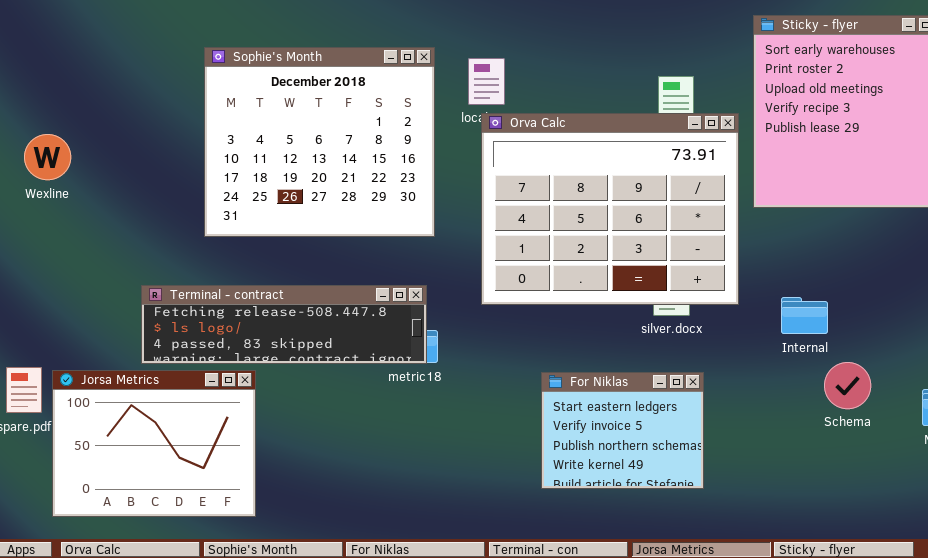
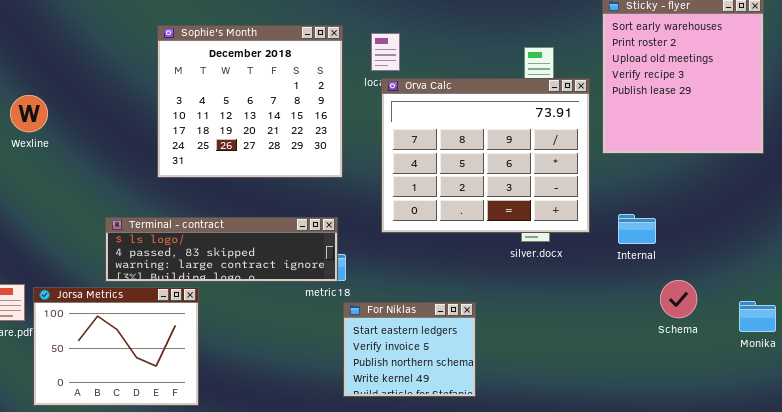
Terminal - contract: [141,285,427,364] -> [105,217,338,282], scrolled down 1 row
Internal: [781,297,828,334] -> [618,214,656,244], moved
For Niklas: [541,372,704,489] -> [343,302,476,397], moved

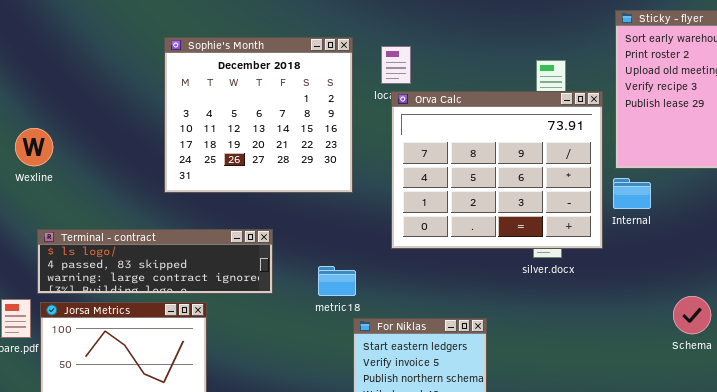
Wexline: [10,95,48,132] -> [15,128,53,166], moved
Internal: [618,214,656,244] -> [613,178,651,209], moved
Terminal - contract: [105,217,338,282] -> [37,229,273,294], moved

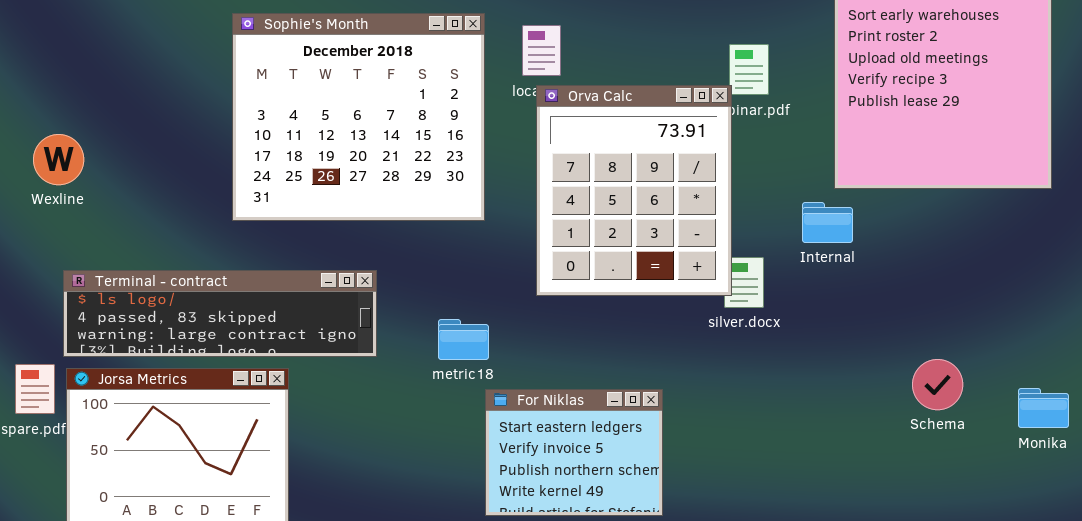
Orva Calc: [391,91,603,249] -> [536,85,732,296], resized
Internal: [613,178,651,209] -> [802,202,853,243], moved

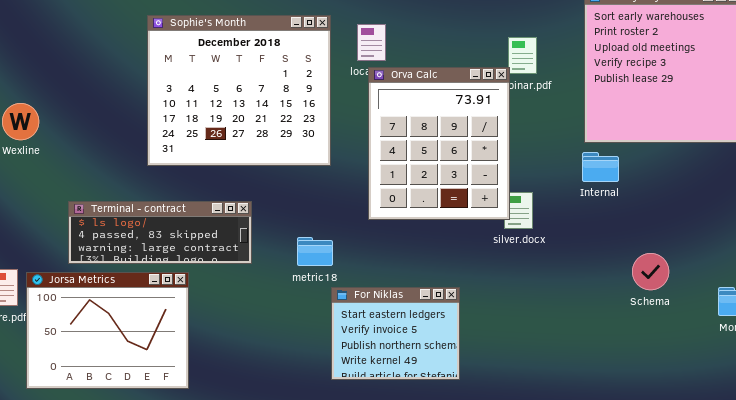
Internal: [802,202,853,243] -> [582,152,619,182], moved
Terminal - contract: [63,270,377,357] -> [68,201,252,264], resized
Schema: [912,359,963,410] -> [632,253,669,290], moved

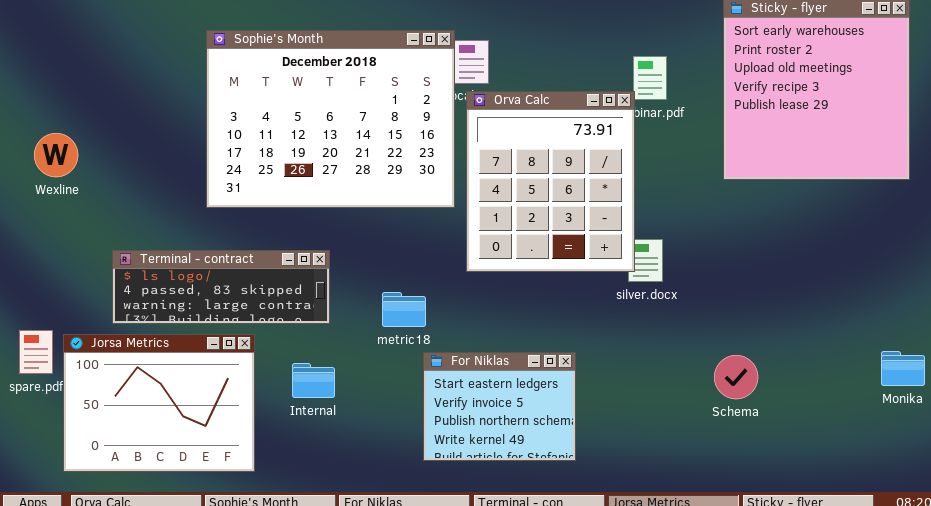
Sophie's Month: [147,15,331,166] -> [206,30,455,208], resized
Internal: [582,152,619,182] -> [292,363,335,398], moved
Schema: [632,253,669,290] -> [714,355,758,399], moved

